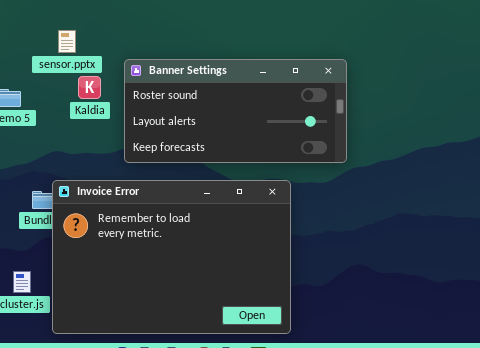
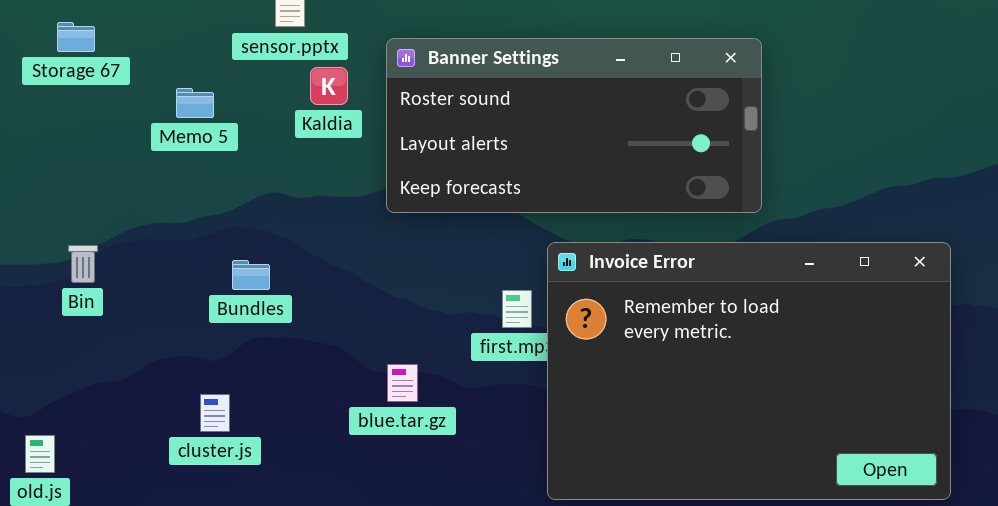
Invoice Error: [52,180,291,334] -> [547,242,951,500], moved

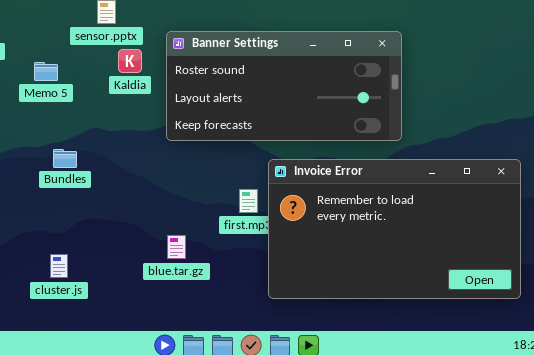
Invoice Error: [547,242,951,500] -> [268,159,521,299], resized
Bundles: [232,260,270,290] -> [53,149,77,168], moved

